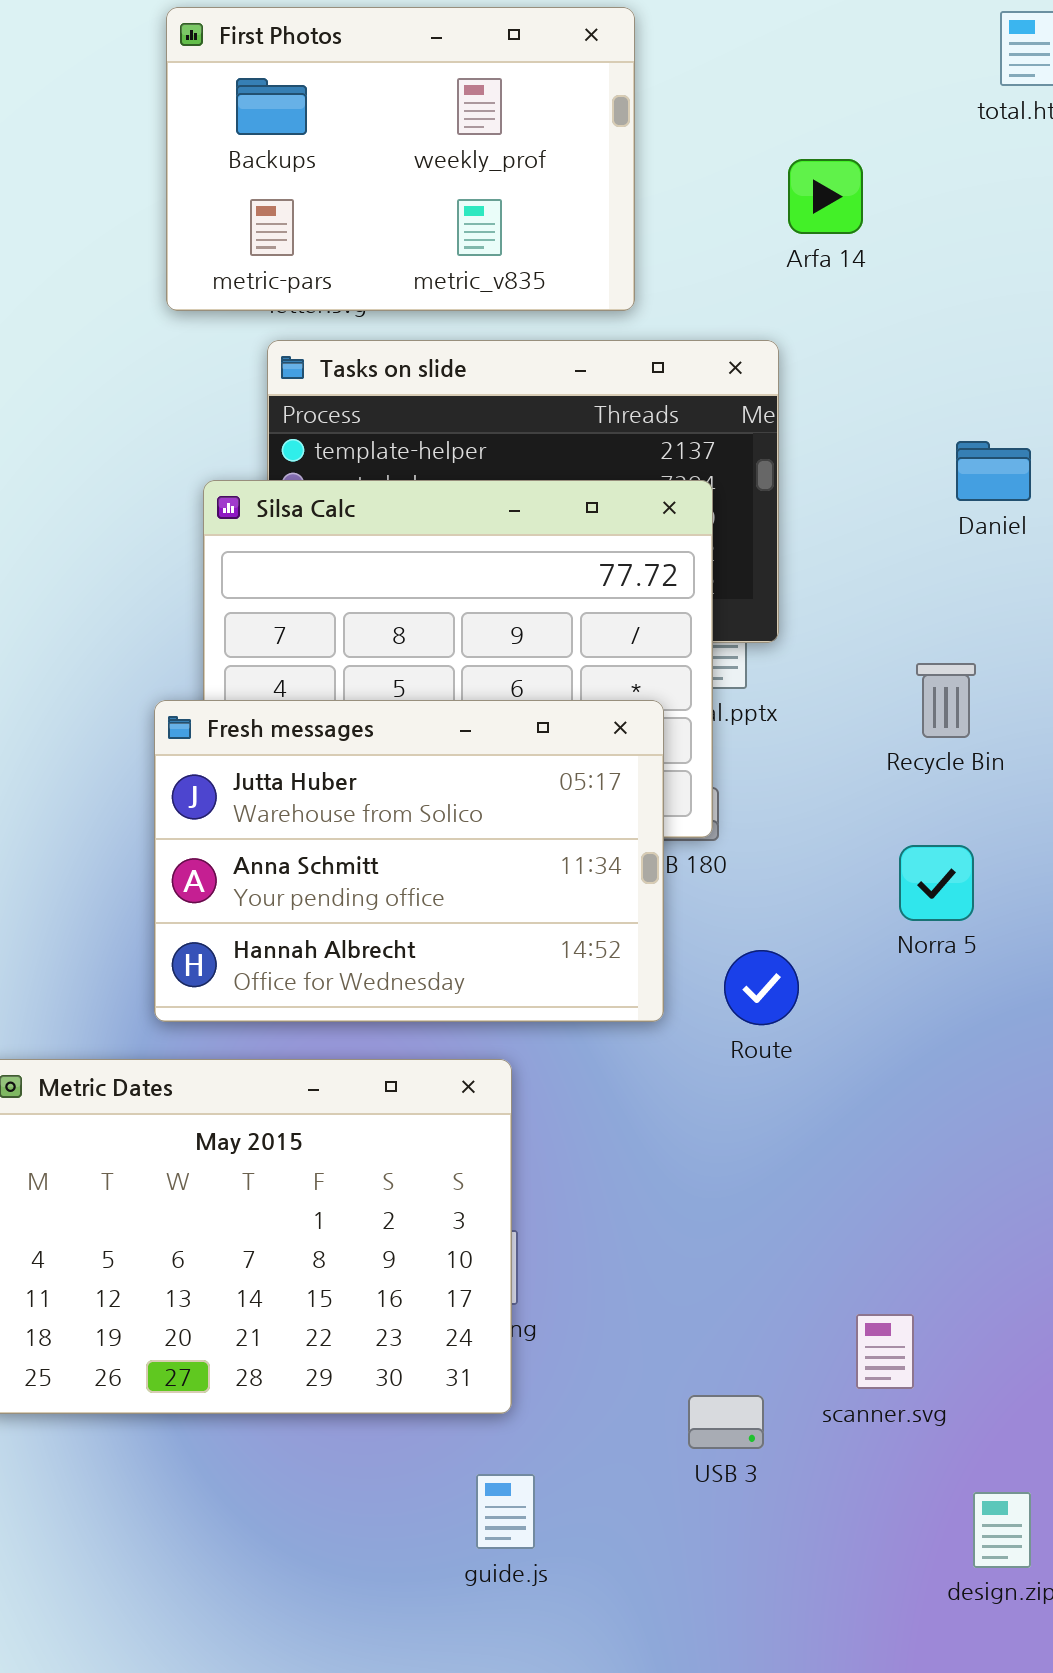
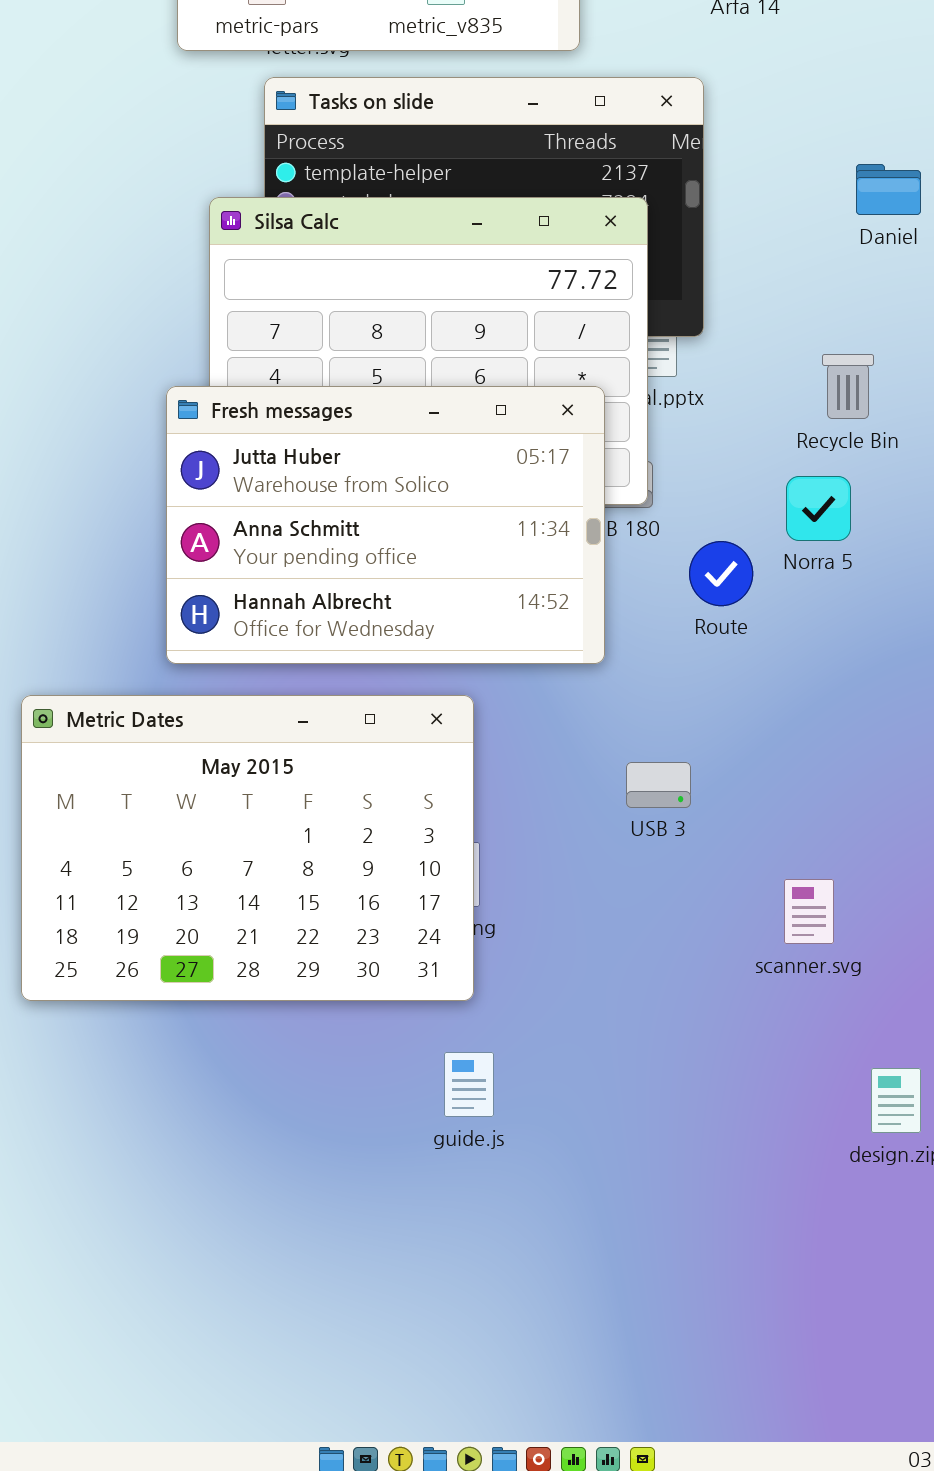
Norra 5: [899,845,974,921] -> [786,476,851,541], moved
Route: [724,950,799,1025] -> [689,541,753,606], moved
scanner.svg: [856,1314,914,1389] -> [784,879,834,944], moved
USB 3: [688,1395,764,1449] -> [626,762,691,808], moved

